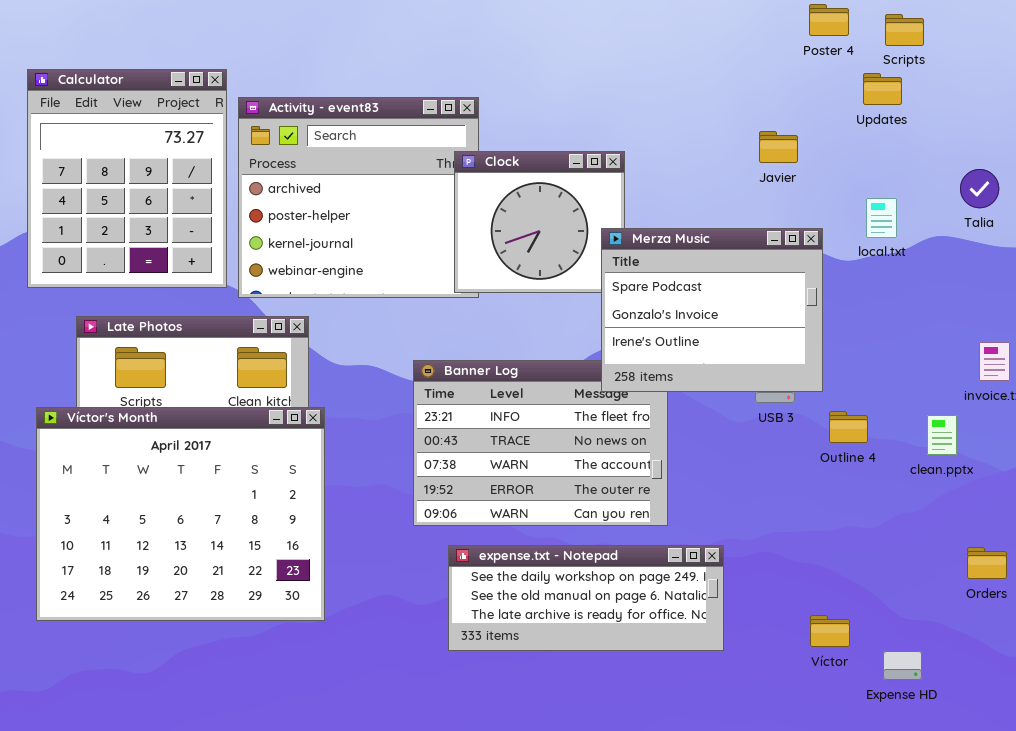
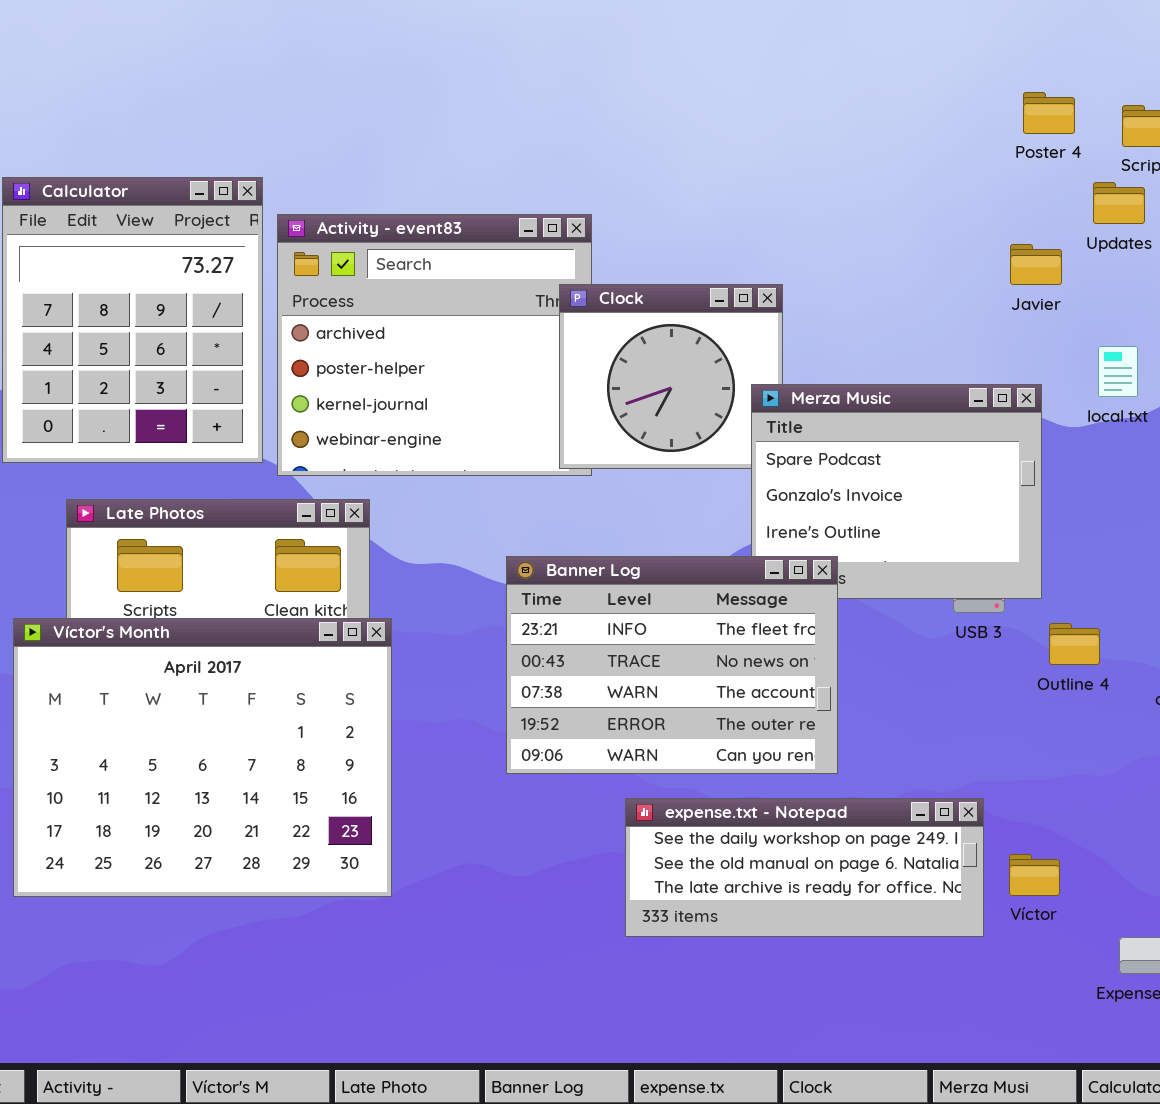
Javier: [759,131,798,163] -> [1010,244,1062,285], moved
Banner Log: [413,360,668,526] -> [506,556,838,774], raised
expense.txt - Notepad: [448,545,724,651] -> [625,798,984,937], moved
Víctor: [810,615,850,647] -> [1009,854,1060,896], moved

